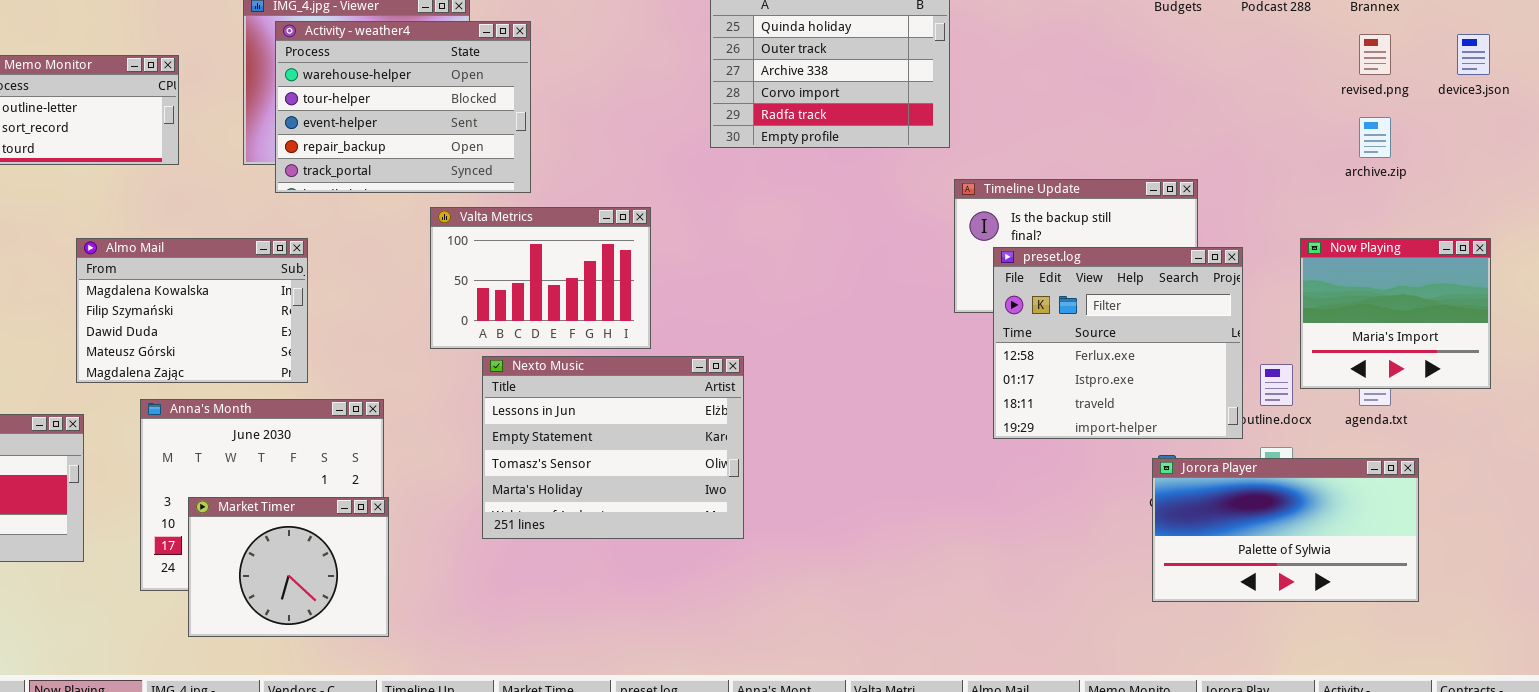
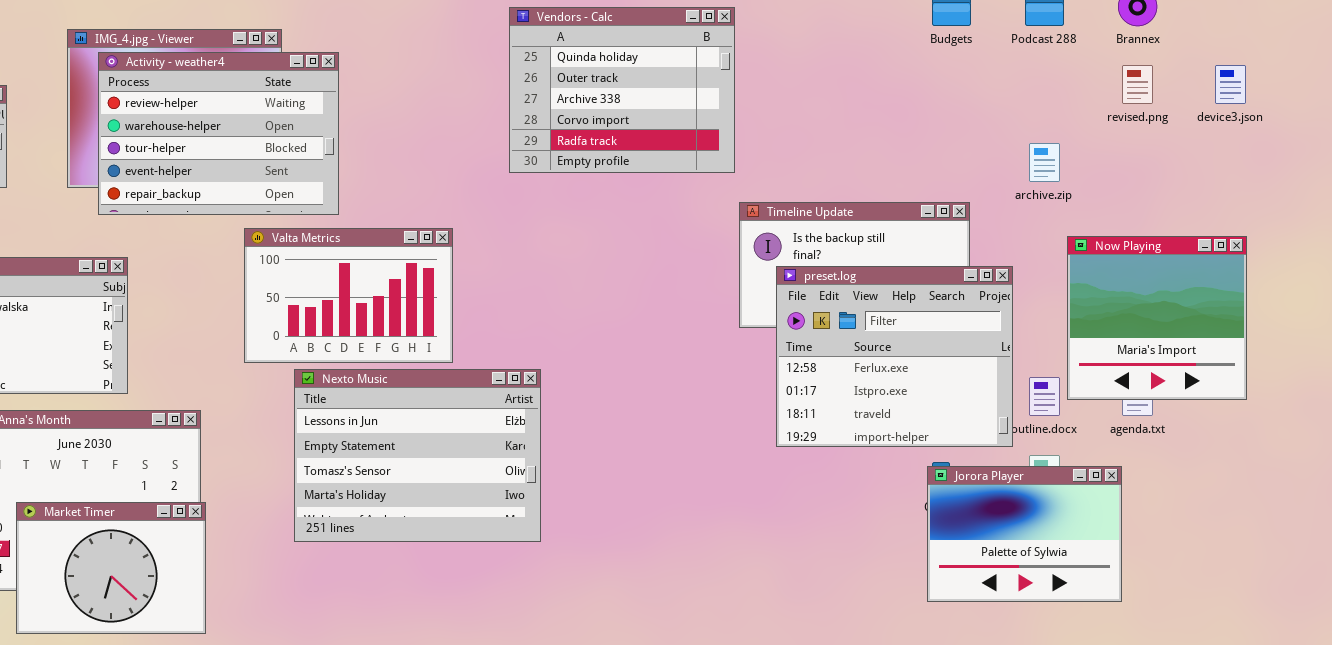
Activity - weather4: [275,21,531,193] -> [98,52,339,215], scrolled up 1 row
archive.zip: [1359,117,1391,158] -> [1029,143,1060,182], moved
Now Playing: [1300,238,1491,389] -> [1067,236,1247,400], resized
Jorora Player: [1152,458,1419,602] -> [927,466,1122,602], resized

